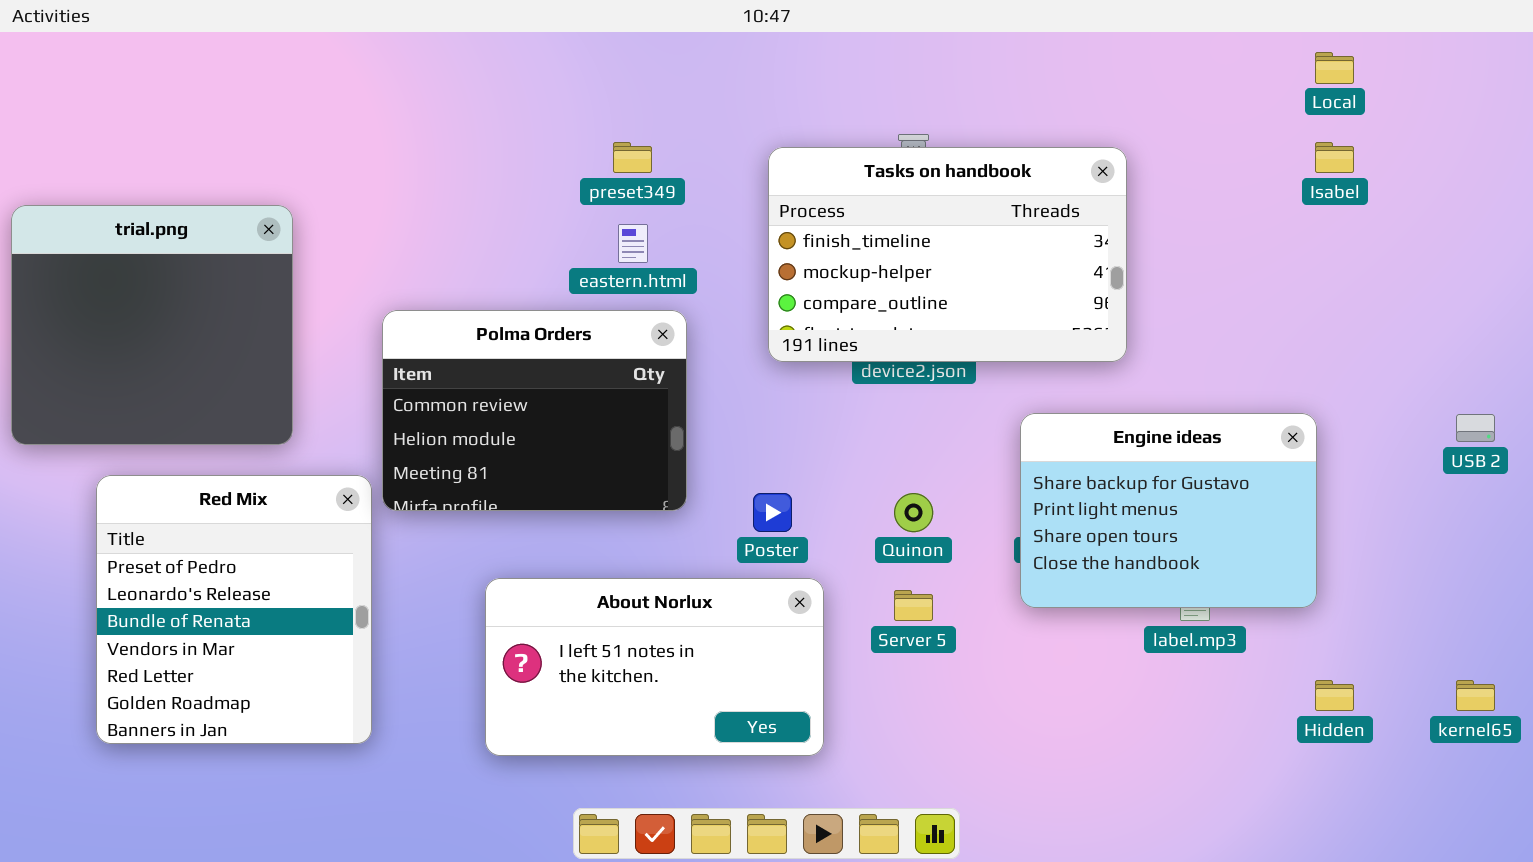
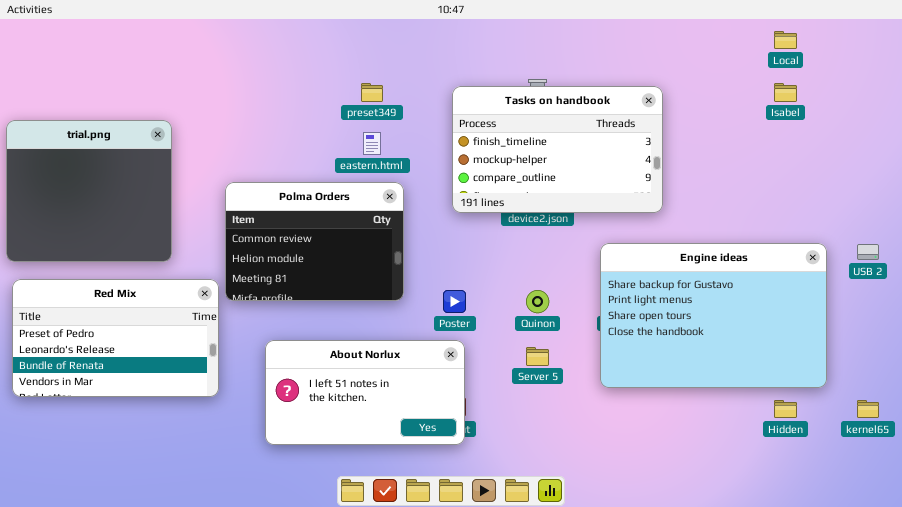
Engine ideas: [1020,413,1317,608] -> [600,243,827,388], resized
Red Mix: [96,475,372,744] -> [12,279,219,397], resized
About Norlux: [485,578,824,756] -> [265,340,465,445], moved

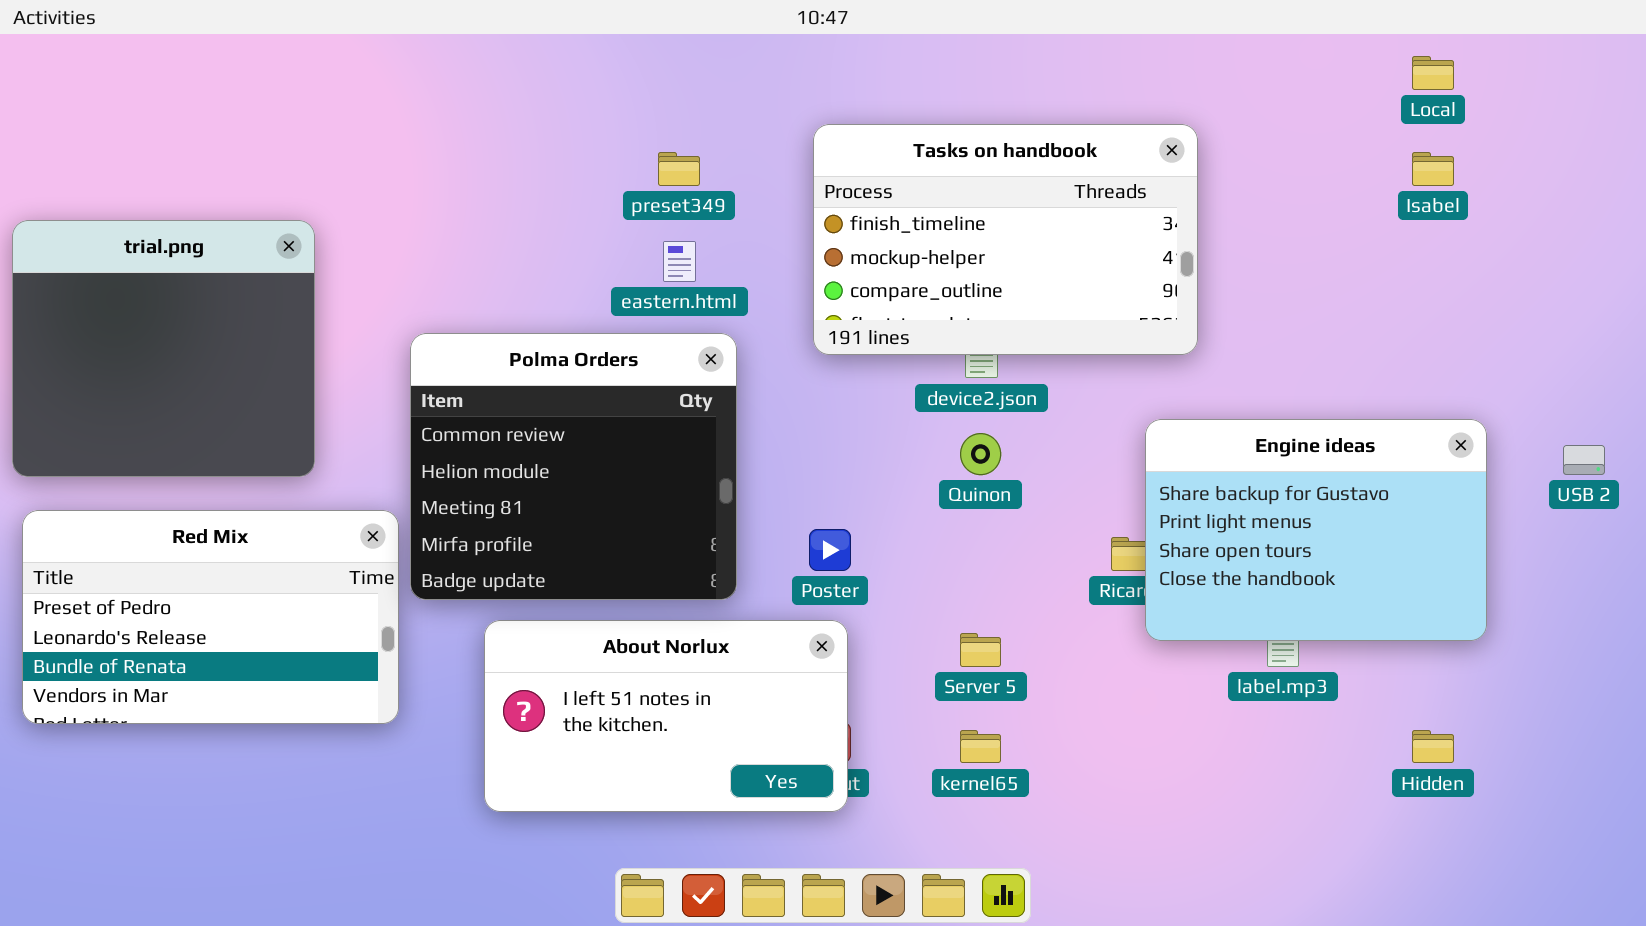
Tasks on handbook: [452,86,663,213] -> [813,124,1198,355], moved
Polma Orders: [225,182,404,301] -> [410,333,737,600], resized
Engine ideas: [600,243,827,388] -> [1145,419,1487,641], moved, resized
Quinon: [526,290,549,313] -> [960,433,1001,475], moved
kernel65: [857,400,879,418] -> [960,730,1001,763], moved

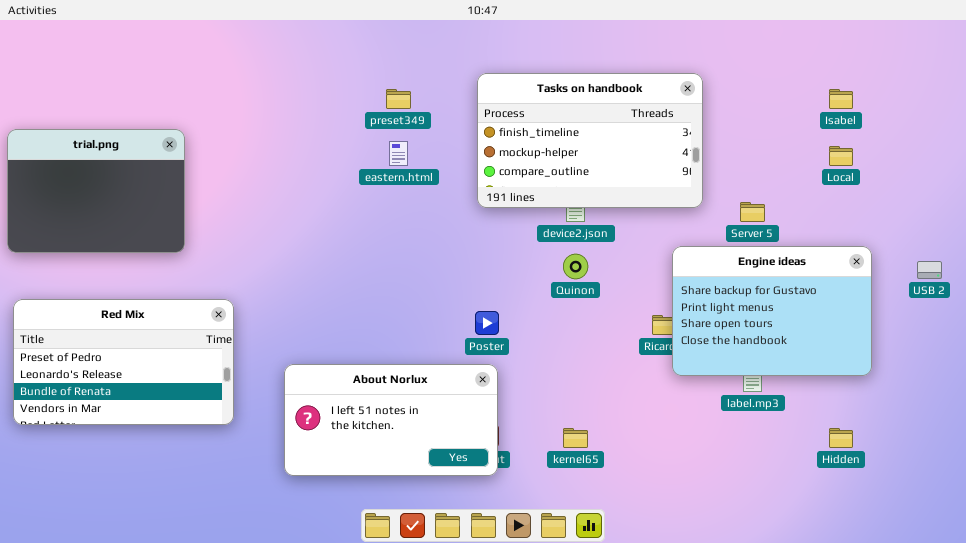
Local: [1412,56,1454,90] -> [829,146,853,166], moved
trial.png: [12,220,315,477] -> [7,129,185,253], resized
Polma Orders: [410,333,737,600] -> none, closed
Server 5: [960,633,1001,667] -> [740,202,765,222], moved

